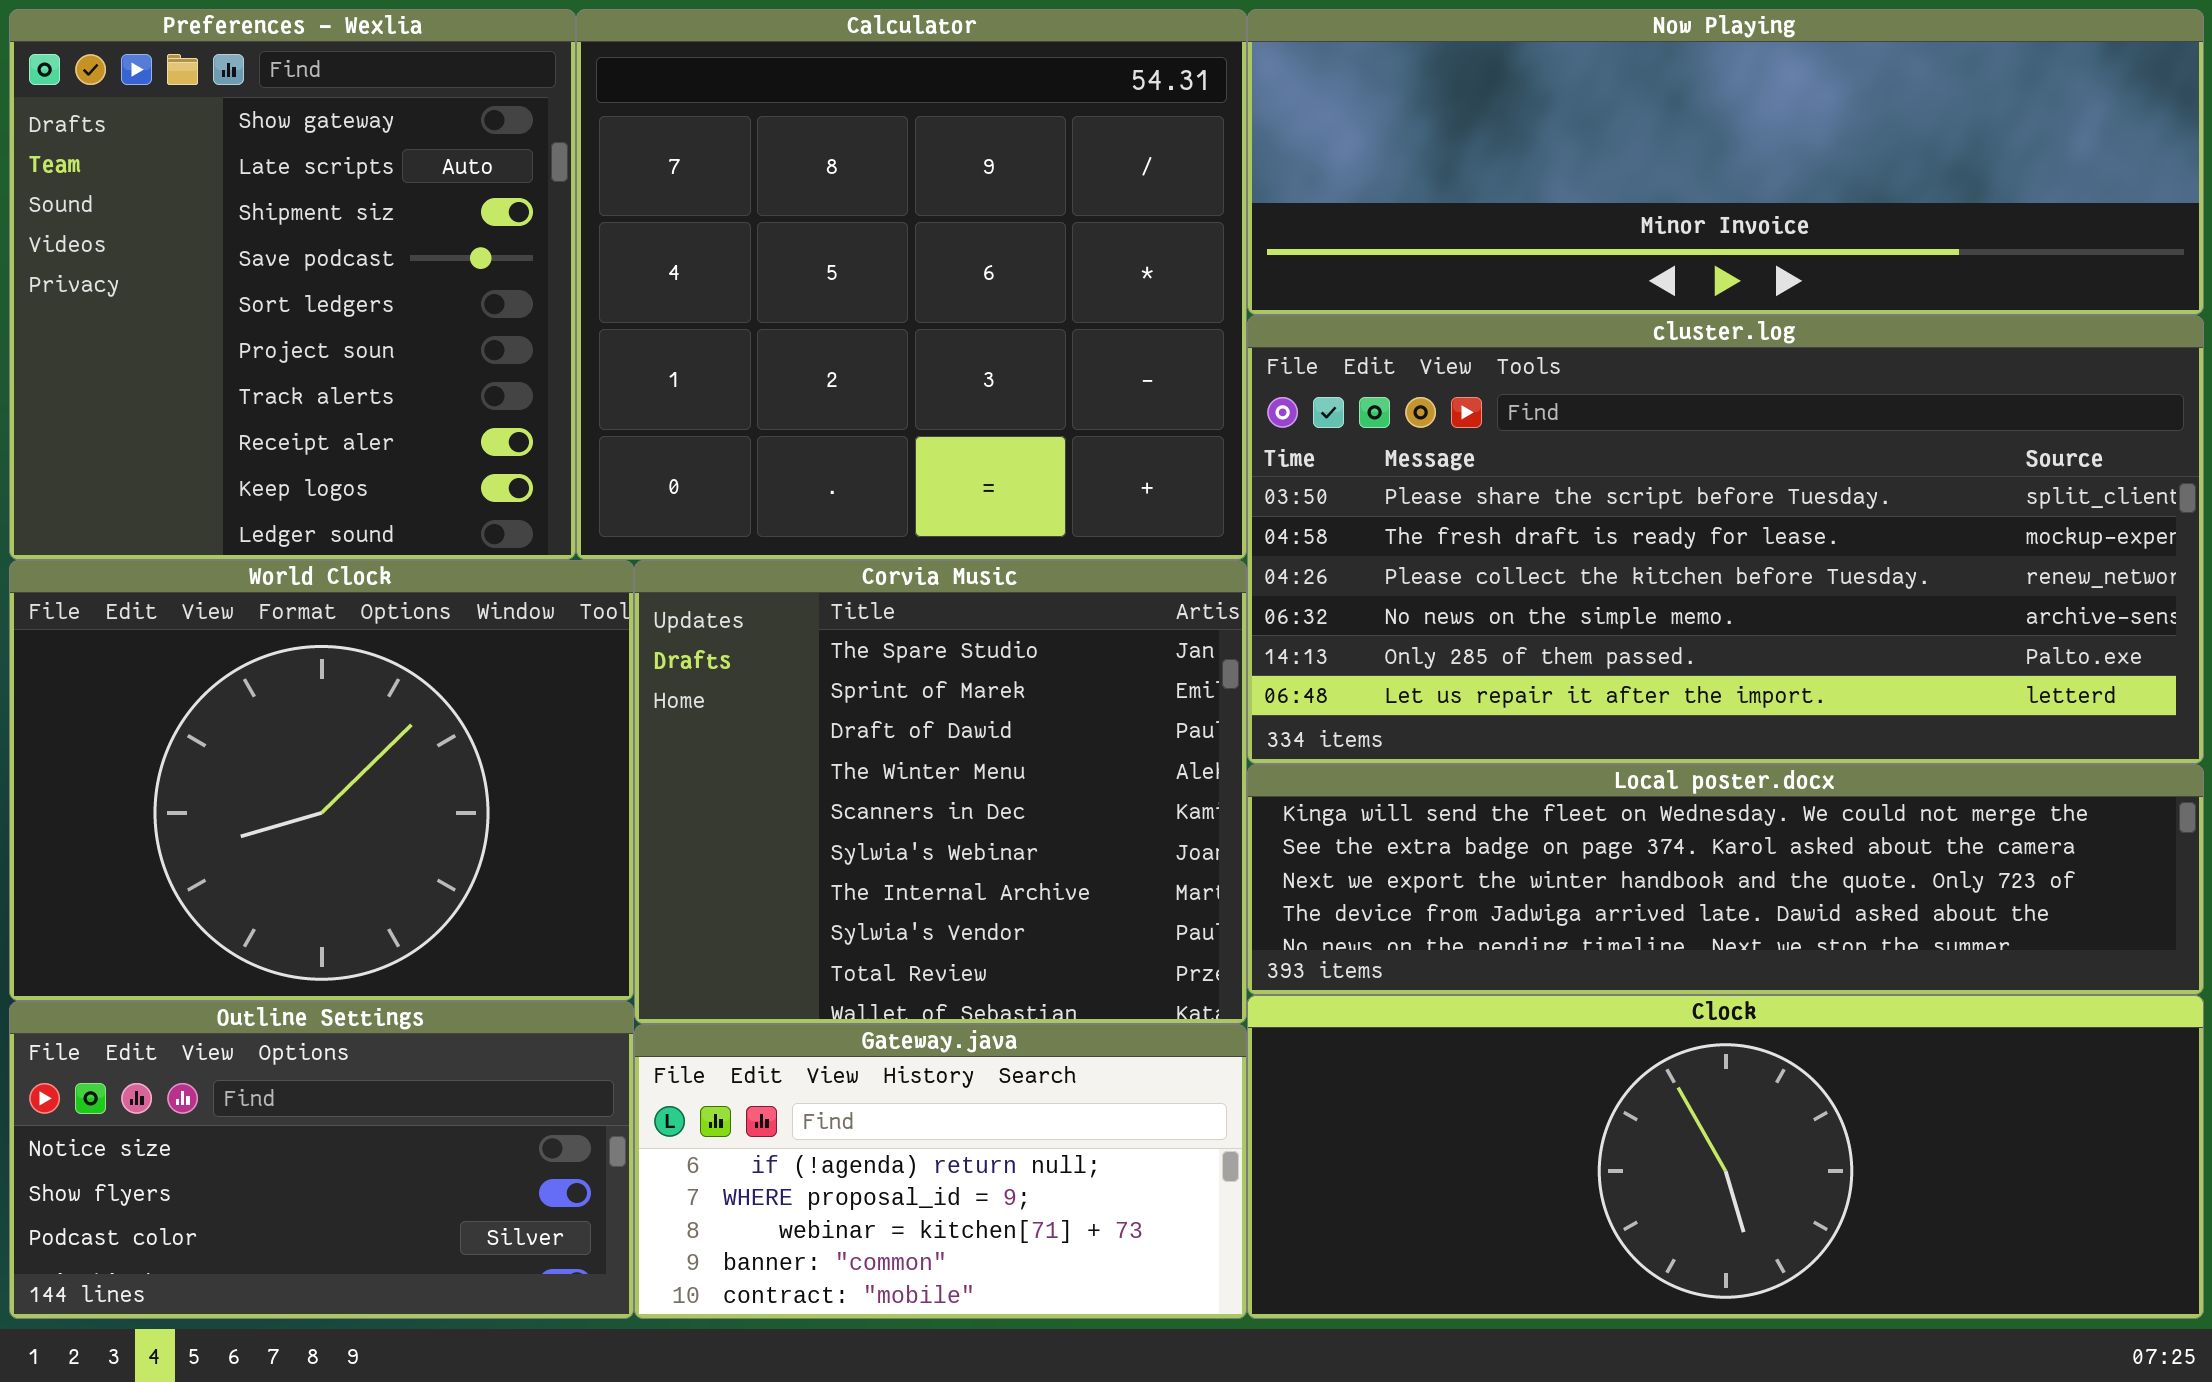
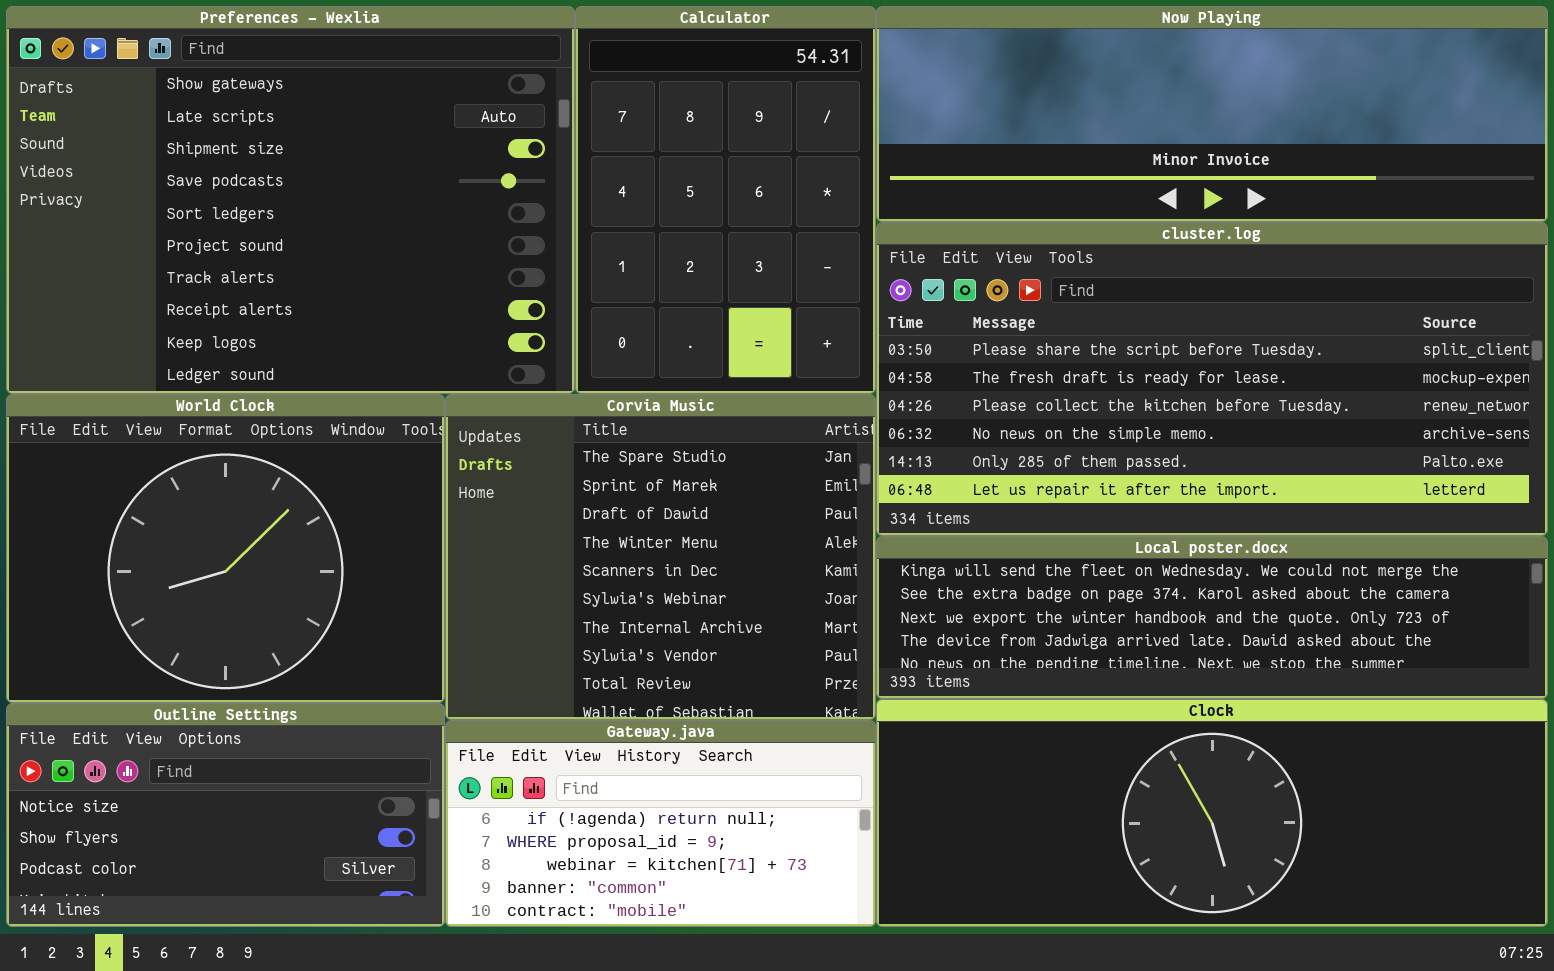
Preferences - Wexlia: [9,9,576,560] -> [6,6,575,394], resized
Calculator: [576,9,1247,560] -> [575,6,876,394], resized

